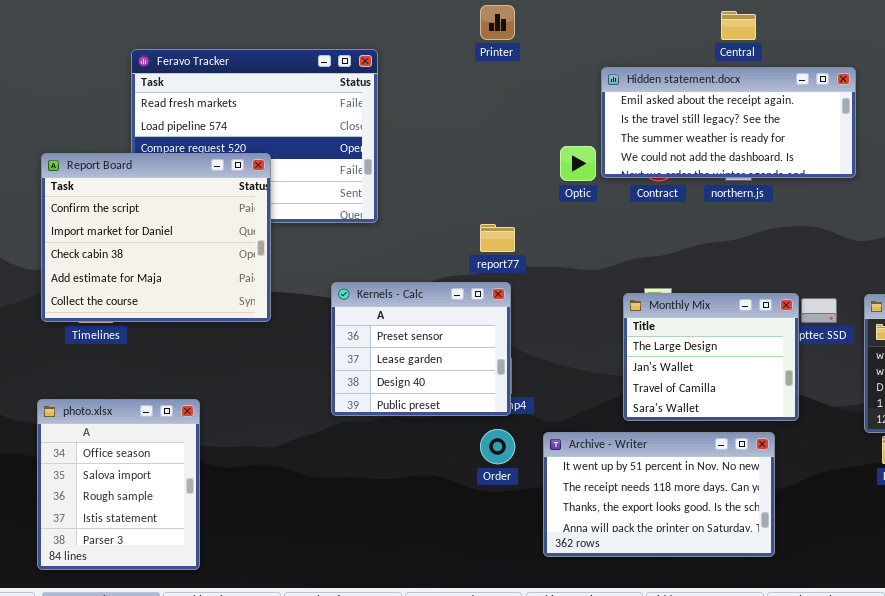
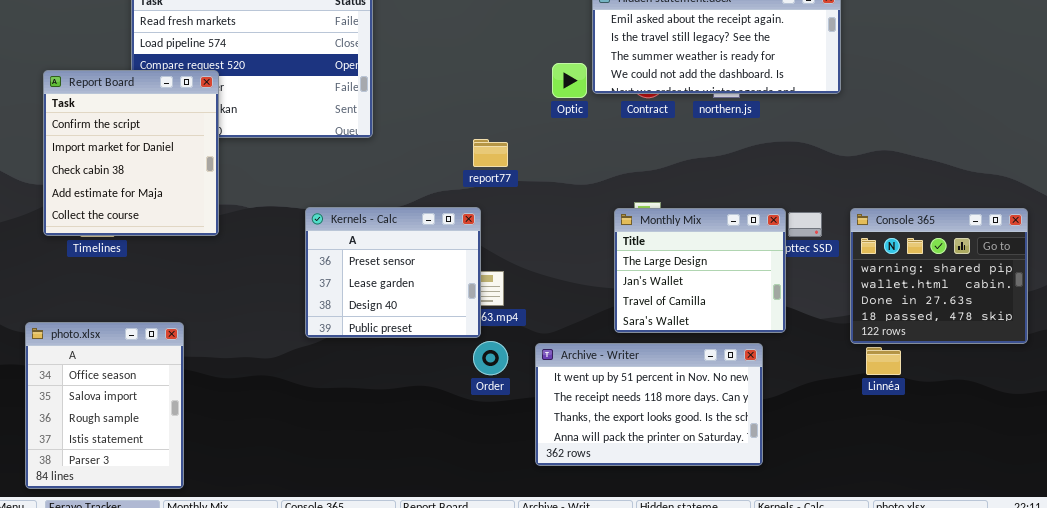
Report Board: [41,153,271,322] -> [43,70,219,236], resized
Kernels - Calc: [331,282,511,416] -> [305,207,481,338], moved
photo.xlsx: [37,399,200,570] -> [25,322,184,489], moved

